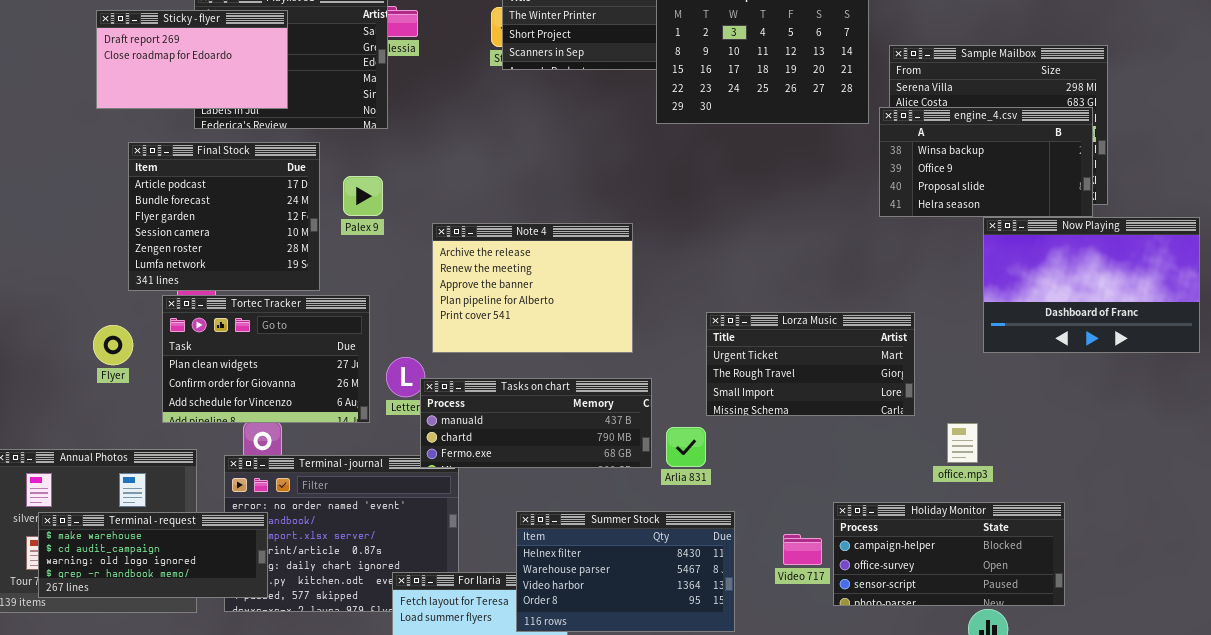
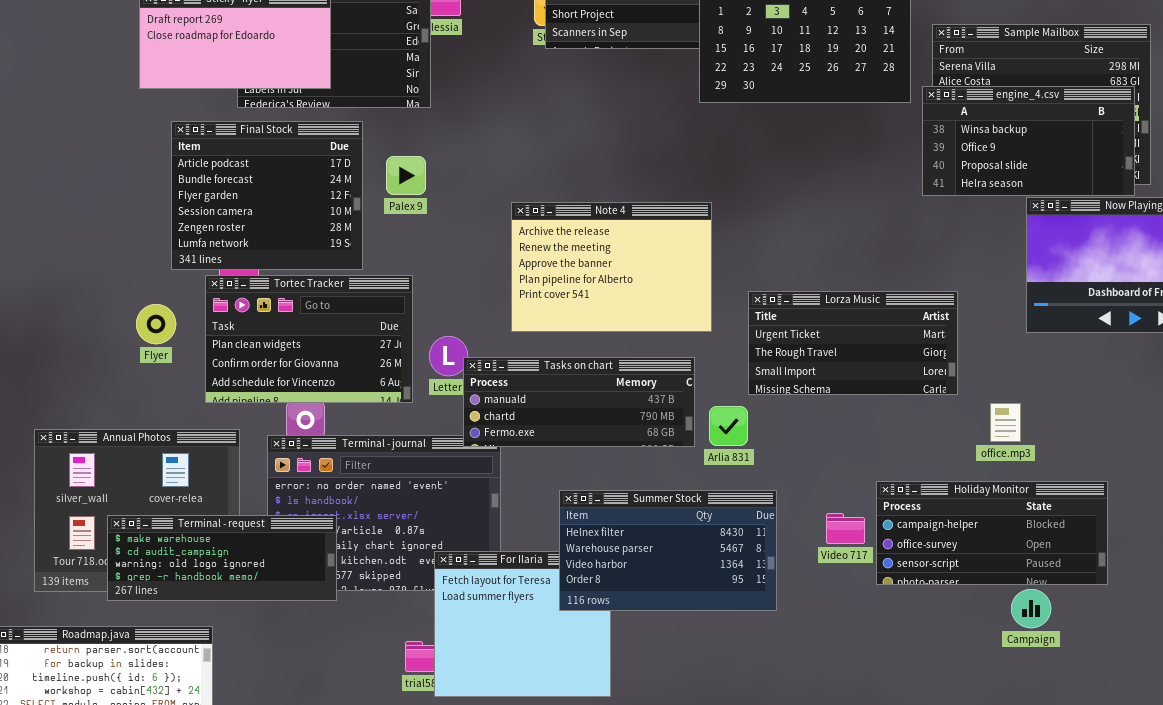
Note 4: [432,223,633,353] -> [511,202,712,332], moved
Terminal - request: [38,512,268,598] -> [107,515,337,601], moved

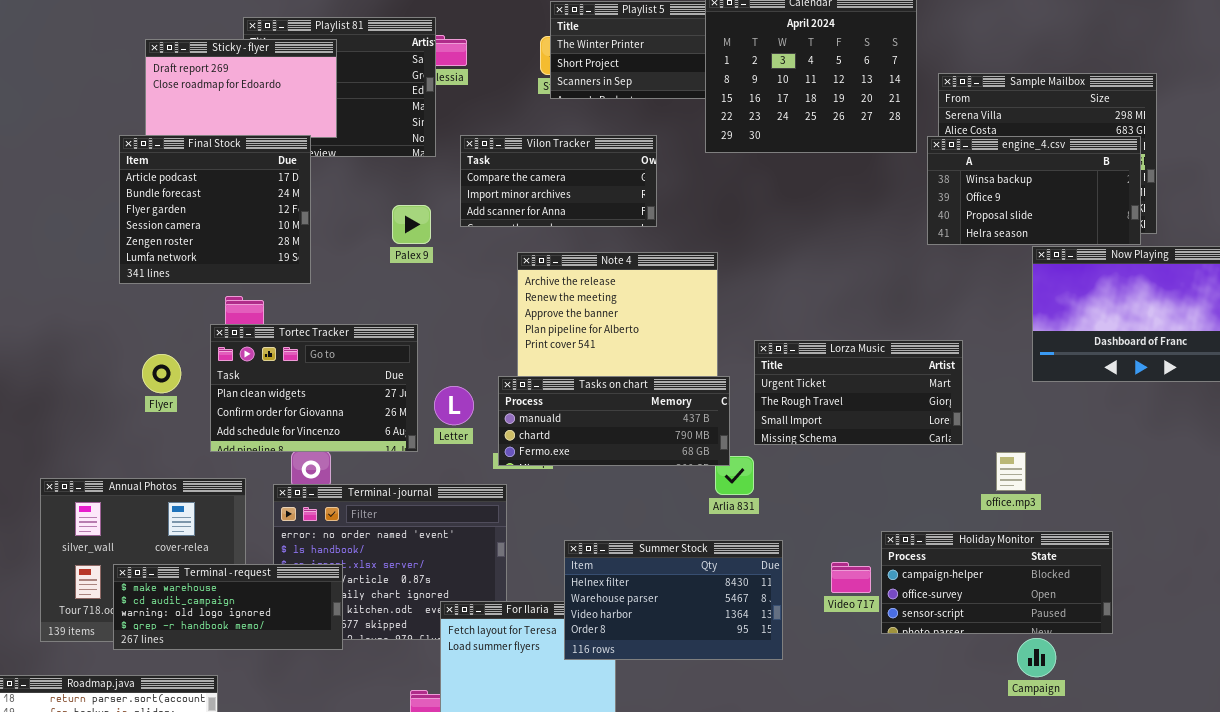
Vilon Tracker: none -> [460,135,657,227], opened
Final Stock: [171,121,363,270] -> [119,135,311,284], moved
Tasks on chart: [463,357,695,447] -> [498,376,730,466], moved

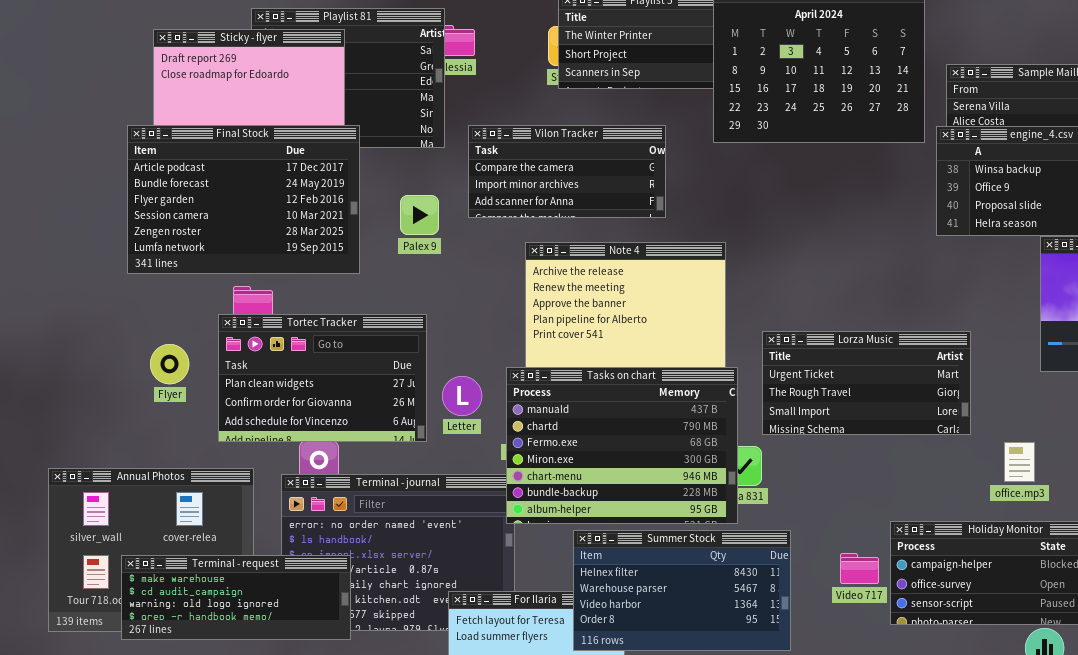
Final Stock: [119,135,311,284] -> [127,125,360,274], resized
Tasks on chart: [498,376,730,466] -> [506,367,738,524], resized

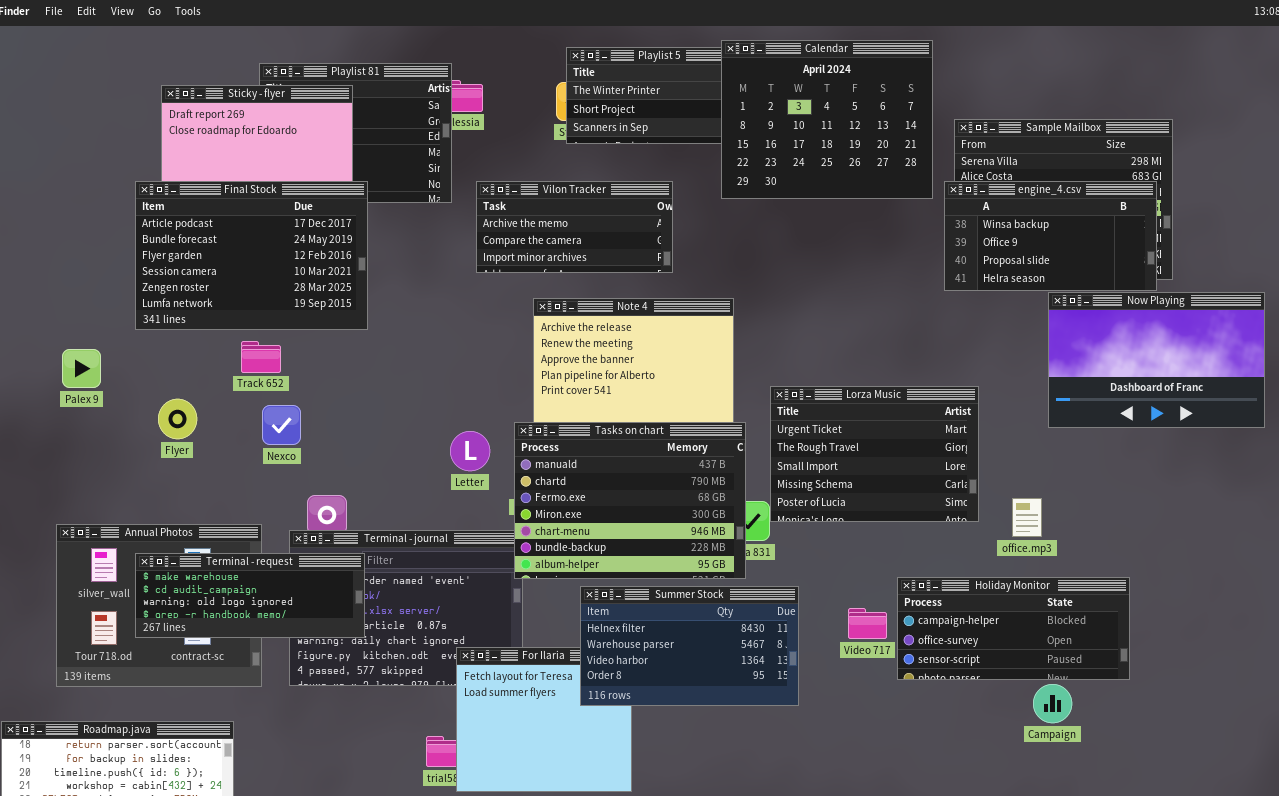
Vilon Tracker: [468,125,666,218] -> [476,181,673,273], scrolled up 1 row
Palex 9: [400,195,439,235] -> [62,349,101,388], moved
Tortec Tracker: [218,314,427,442] -> none, closed
Lorza Music: [762,331,971,435] -> [770,386,979,522], resized
Terminal - request: [121,555,351,640] -> [135,553,365,638], moved

